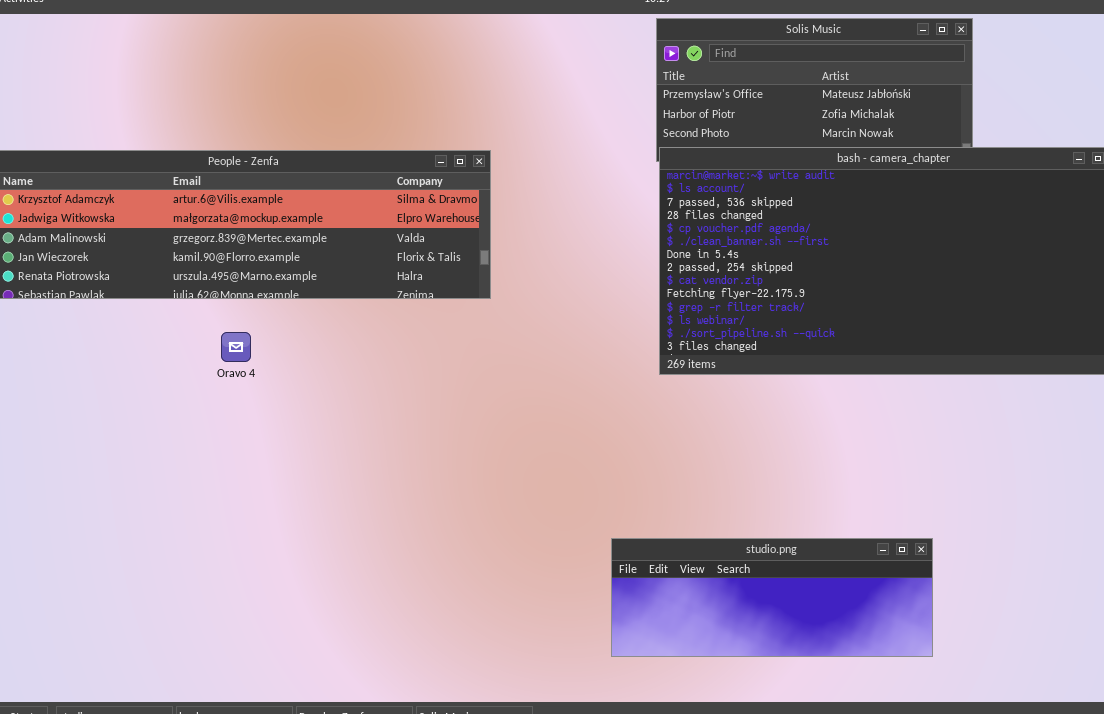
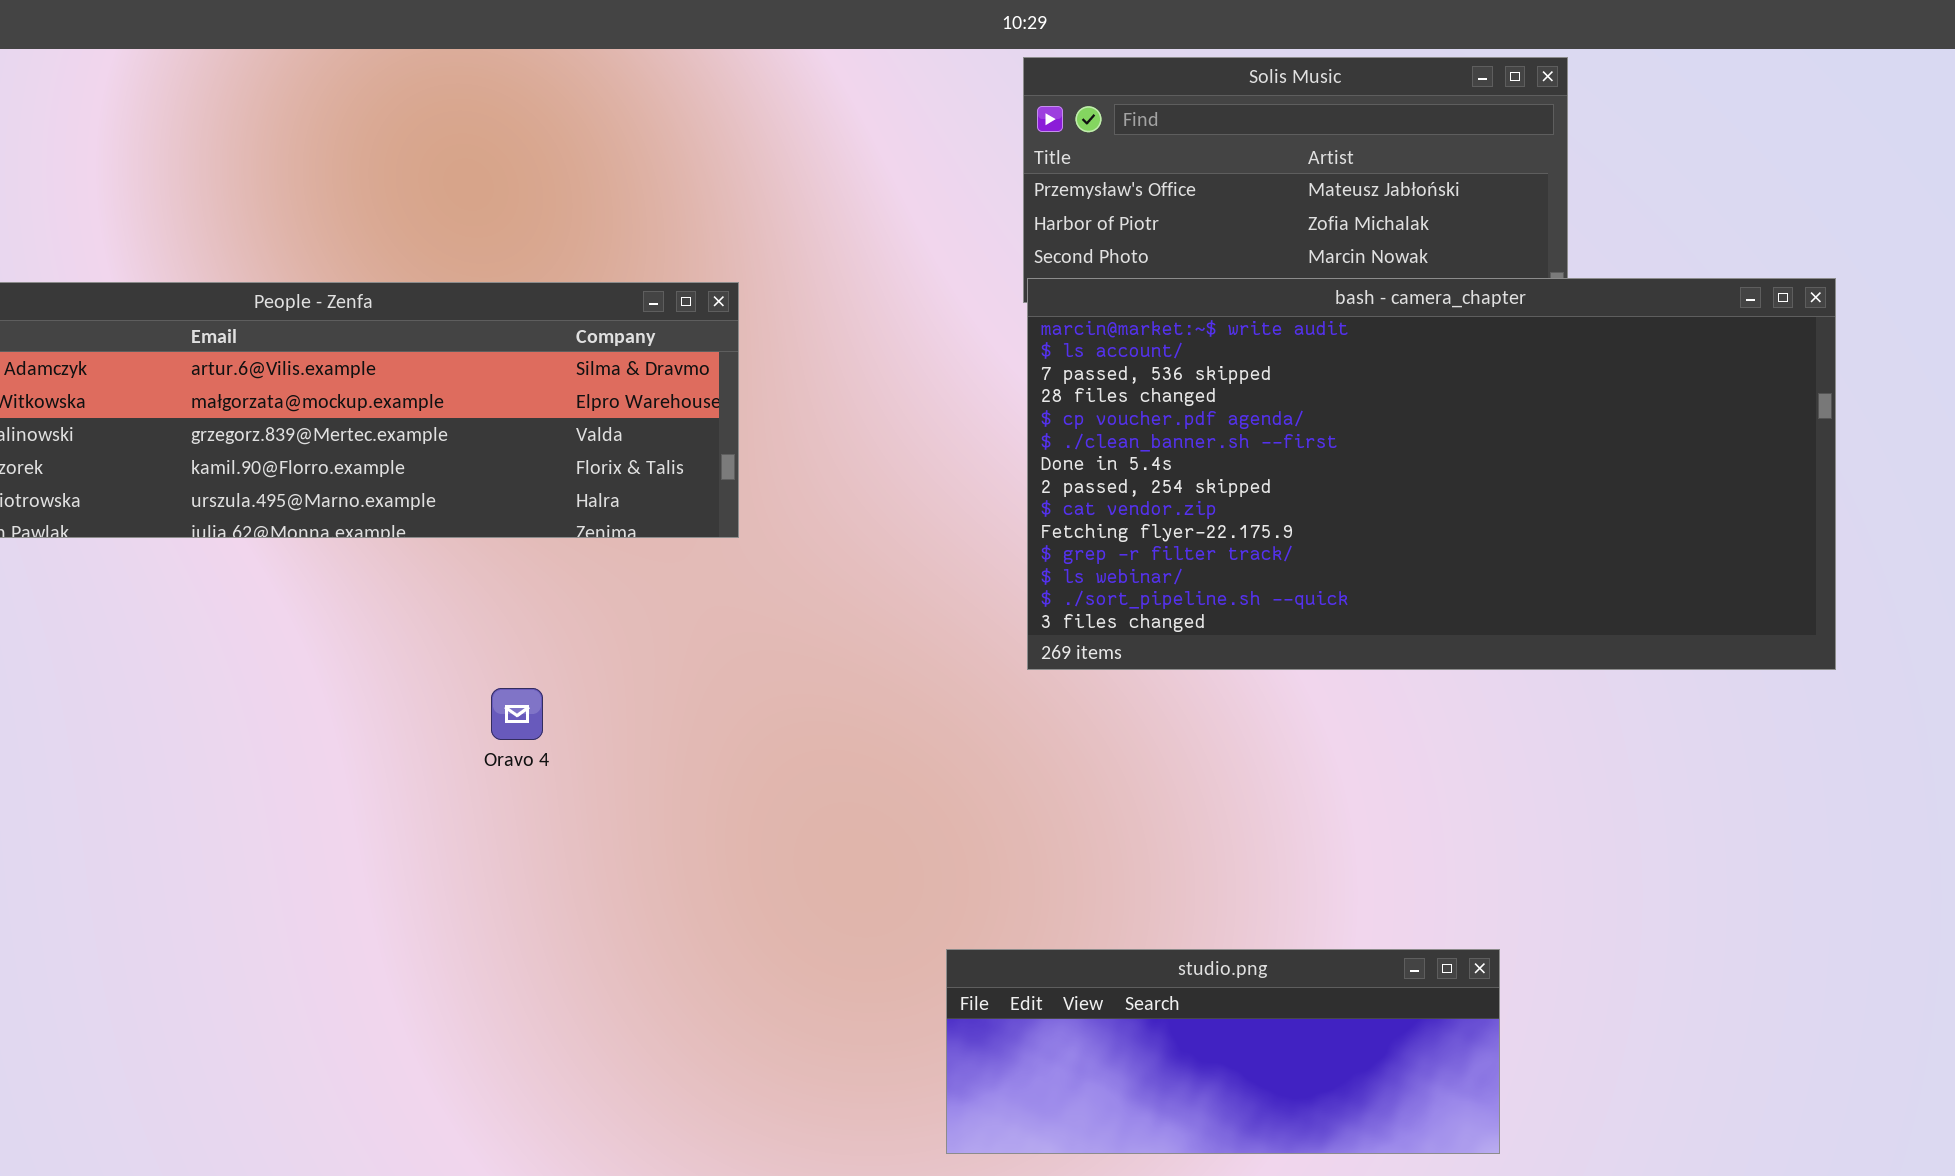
Oravo 4: [221,332,251,362] -> [491,688,543,740], moved

